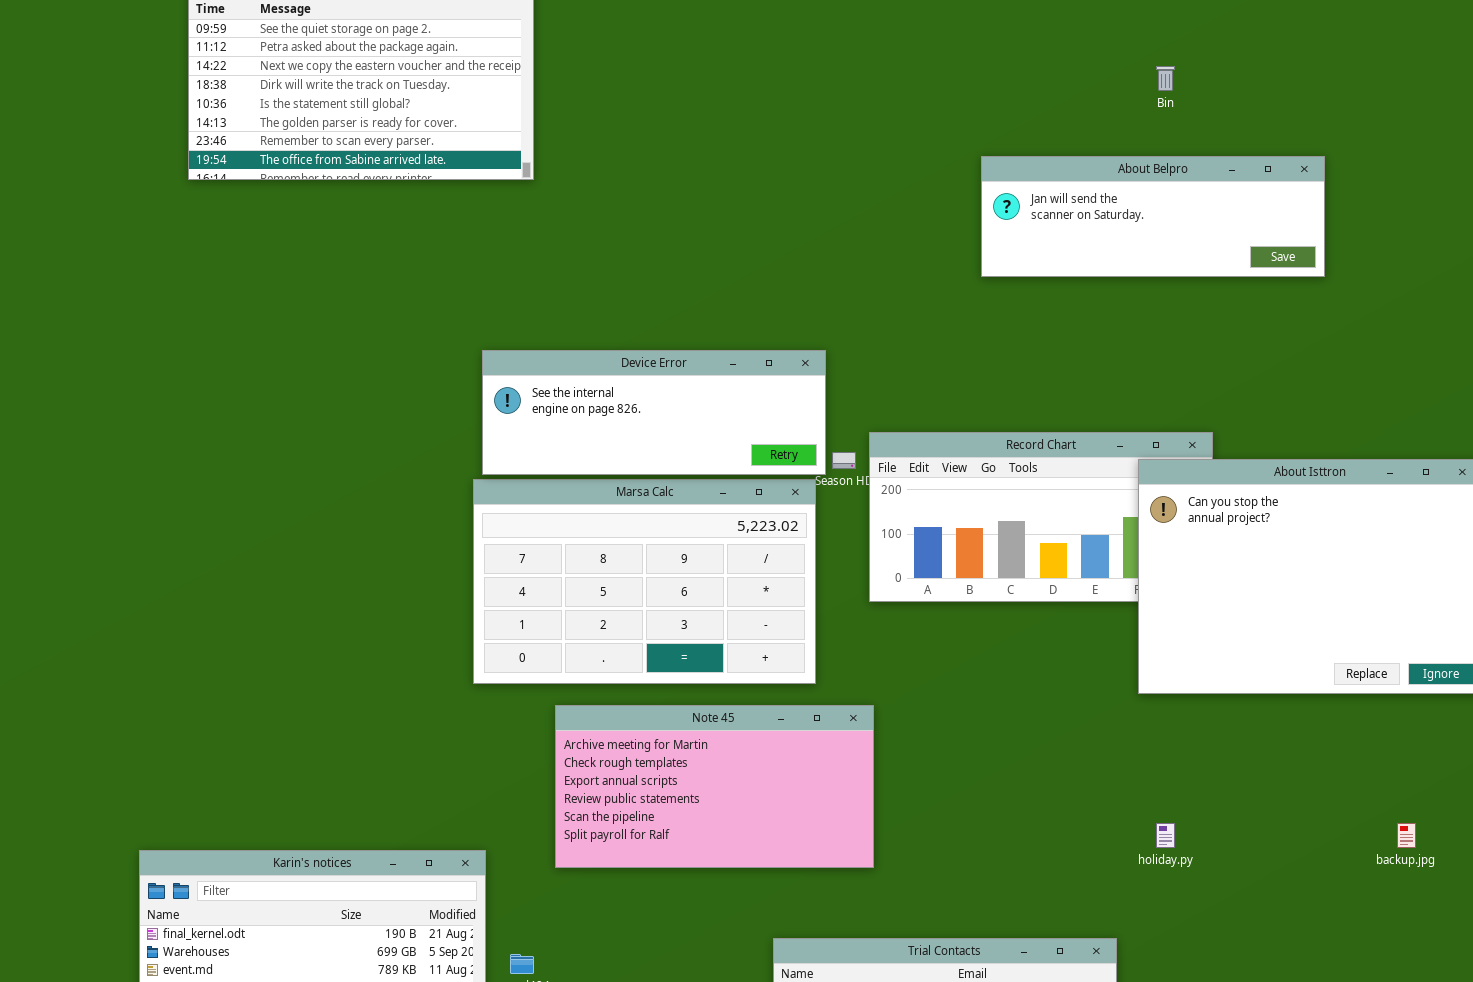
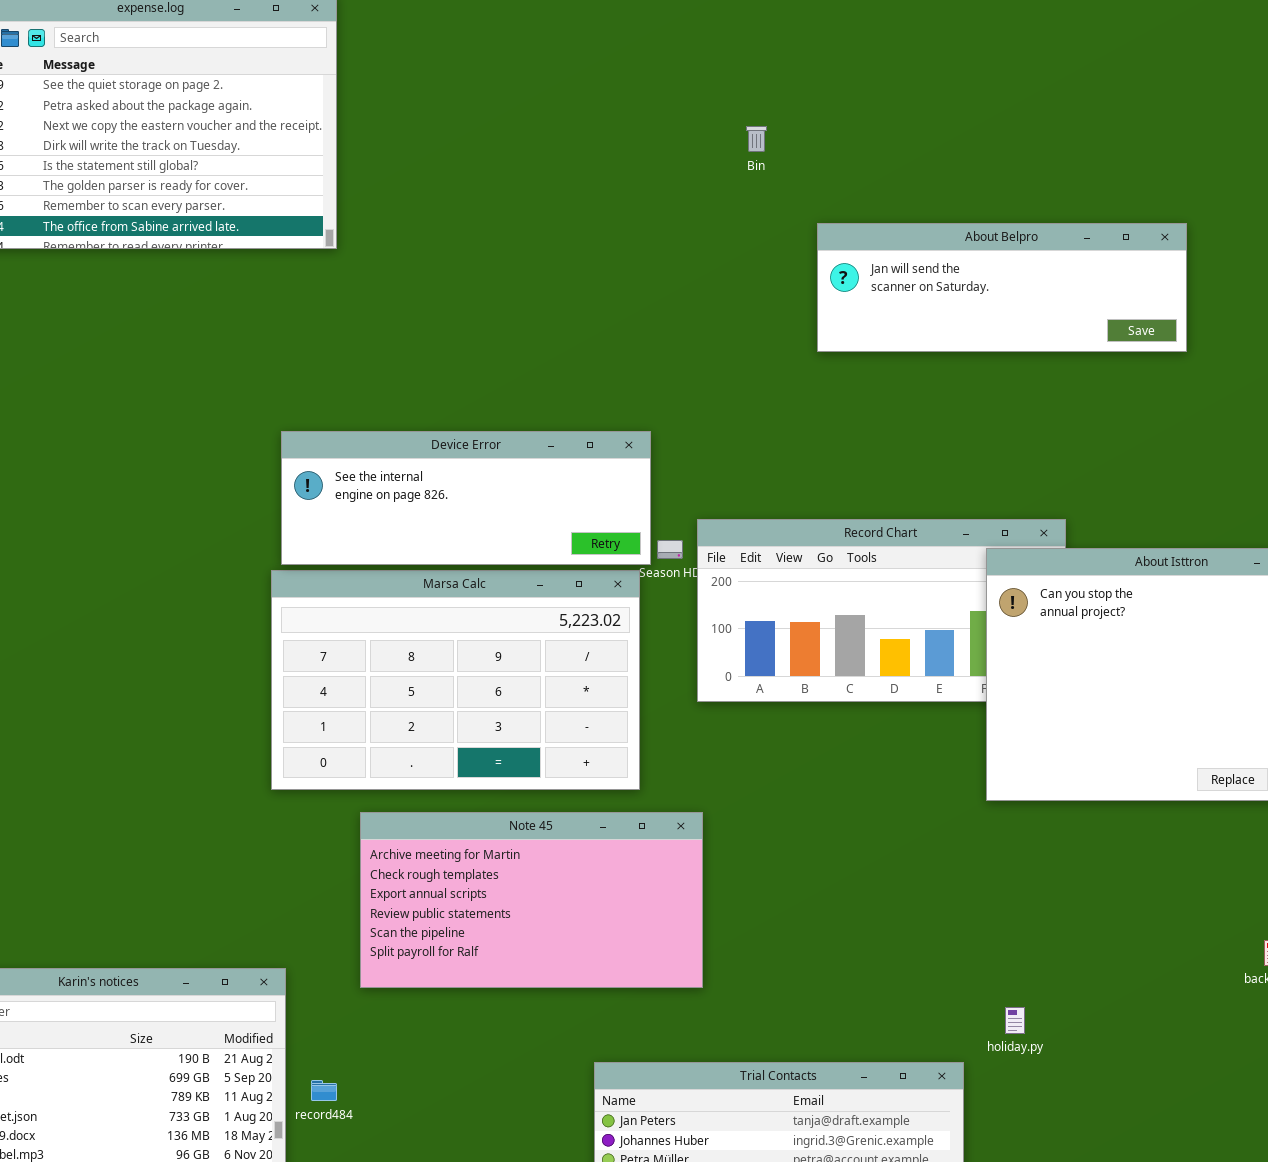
Bin: [1156,66,1175,91] -> [746,126,767,152], moved
holiday.py: [1156,823,1175,848] -> [1005,1007,1025,1034], moved

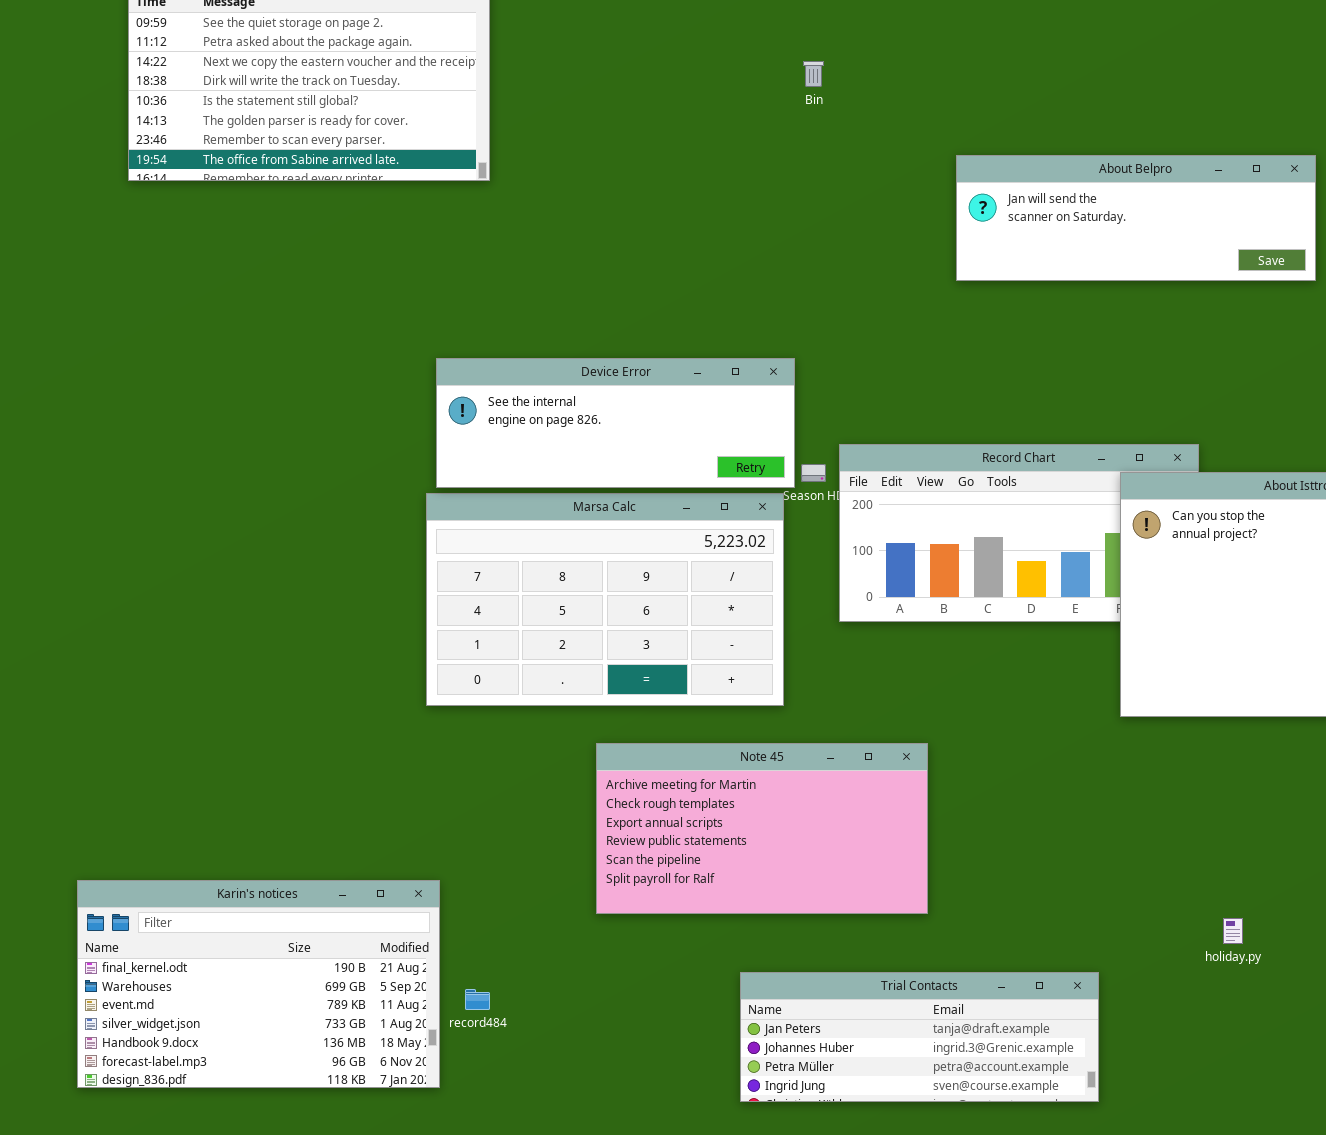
Bin: [746,126,767,152] -> [803,61,824,87], moved
Note 45: [360,812,703,988] -> [596,743,928,914], moved
holiday.py: [1005,1007,1025,1034] -> [1223,918,1243,944], moved

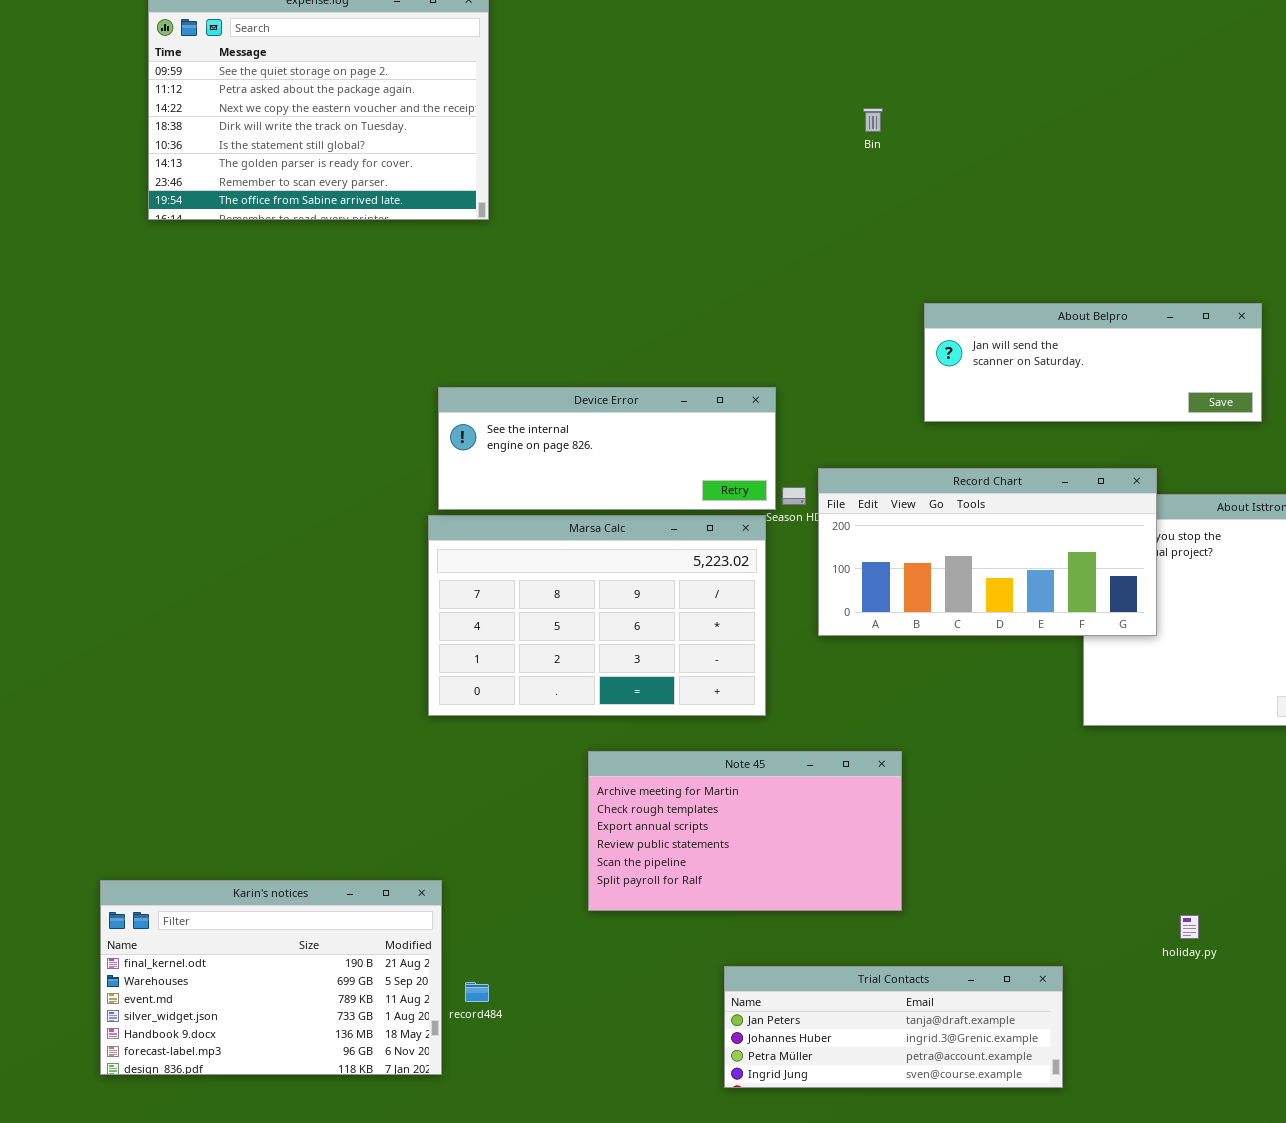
Bin: [803,61,824,87] -> [863,108,883,132], moved
About Belpro: [956,155,1316,281] -> [924,303,1262,422], moved
Record Chart: [839,444,1199,622] -> [818,468,1157,636], raised

